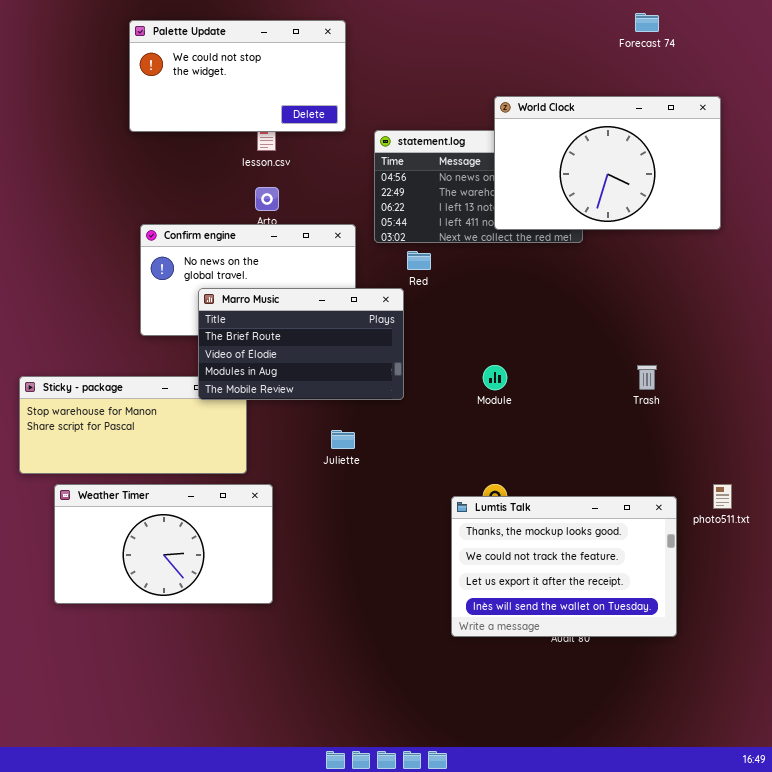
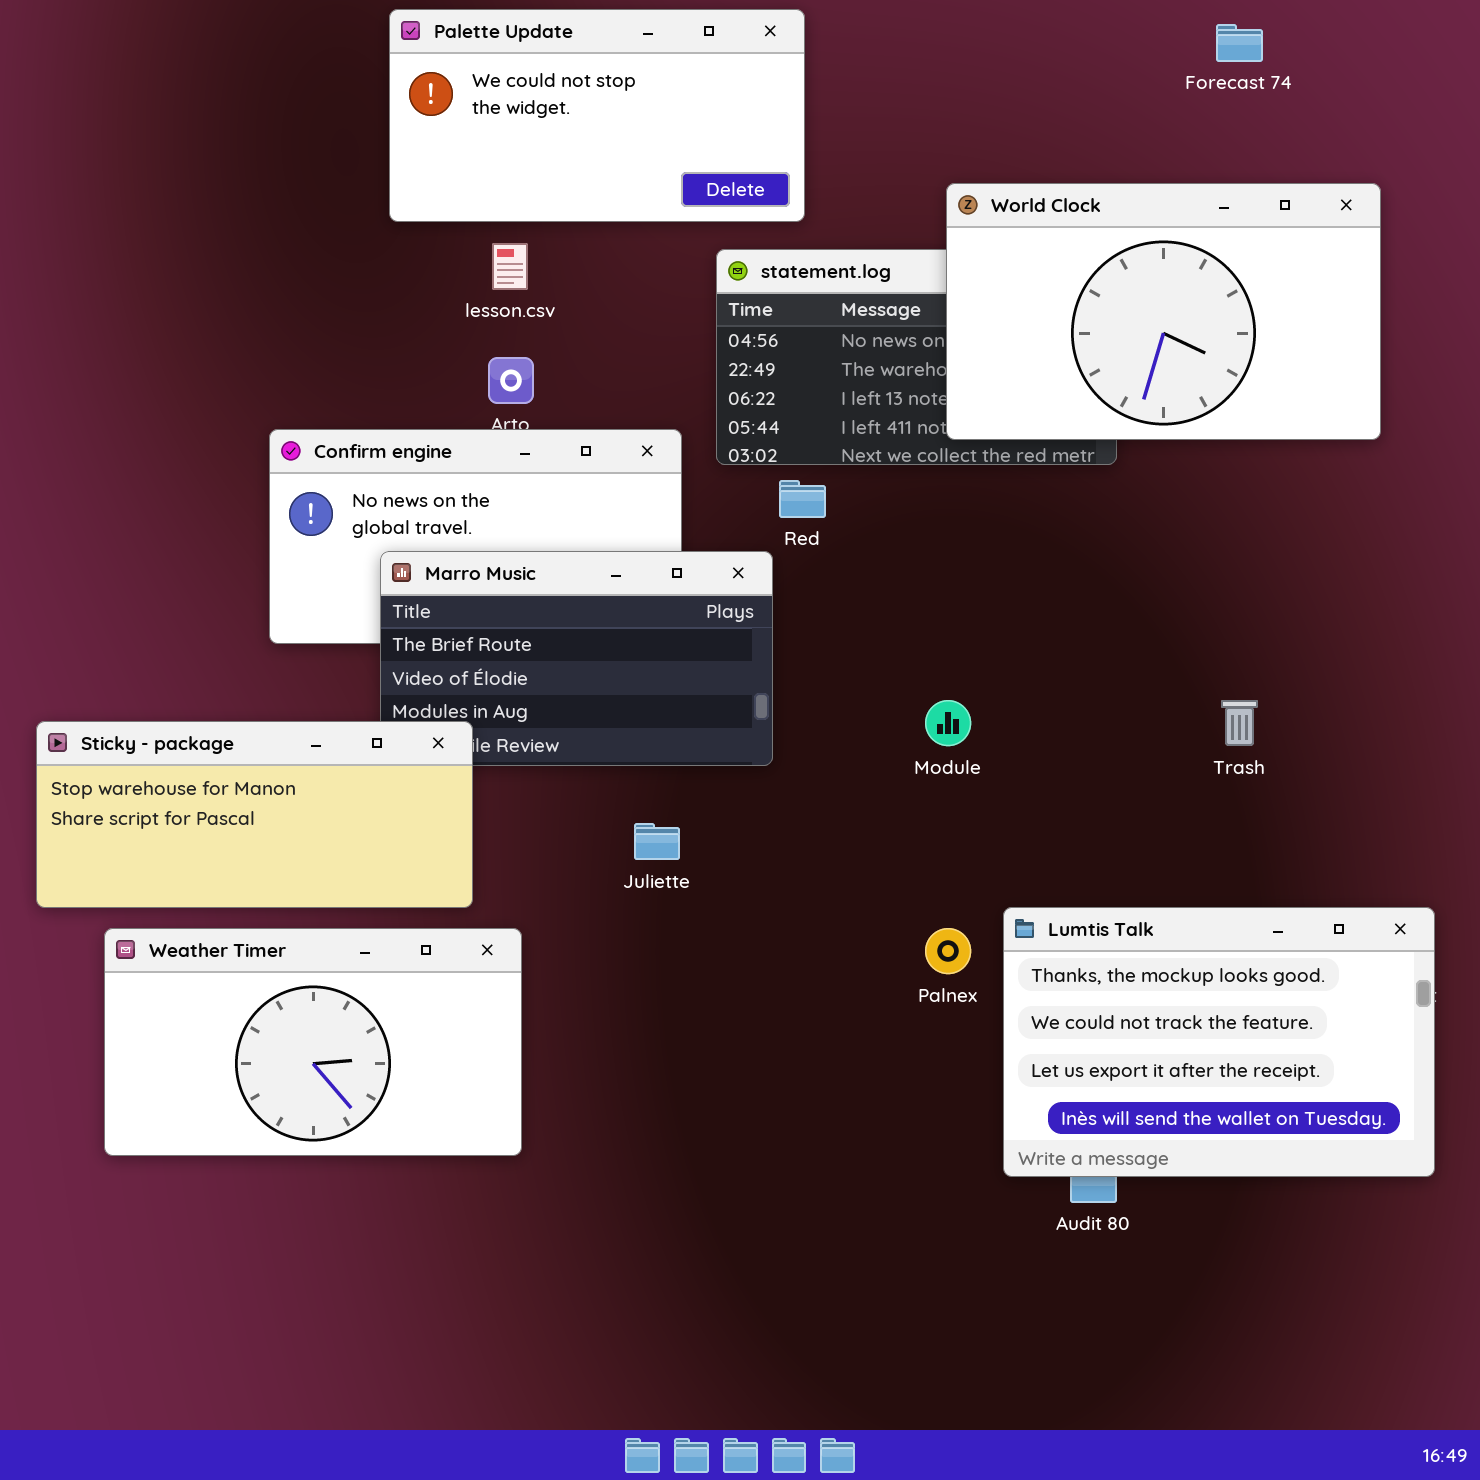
Palette Update: [129,20,346,132] -> [389,9,805,222], moved
Sticky - package: [19,376,247,474] -> [36,721,473,908], raised
Lumtis Talk: [451,496,677,637] -> [1003,907,1435,1177], moved

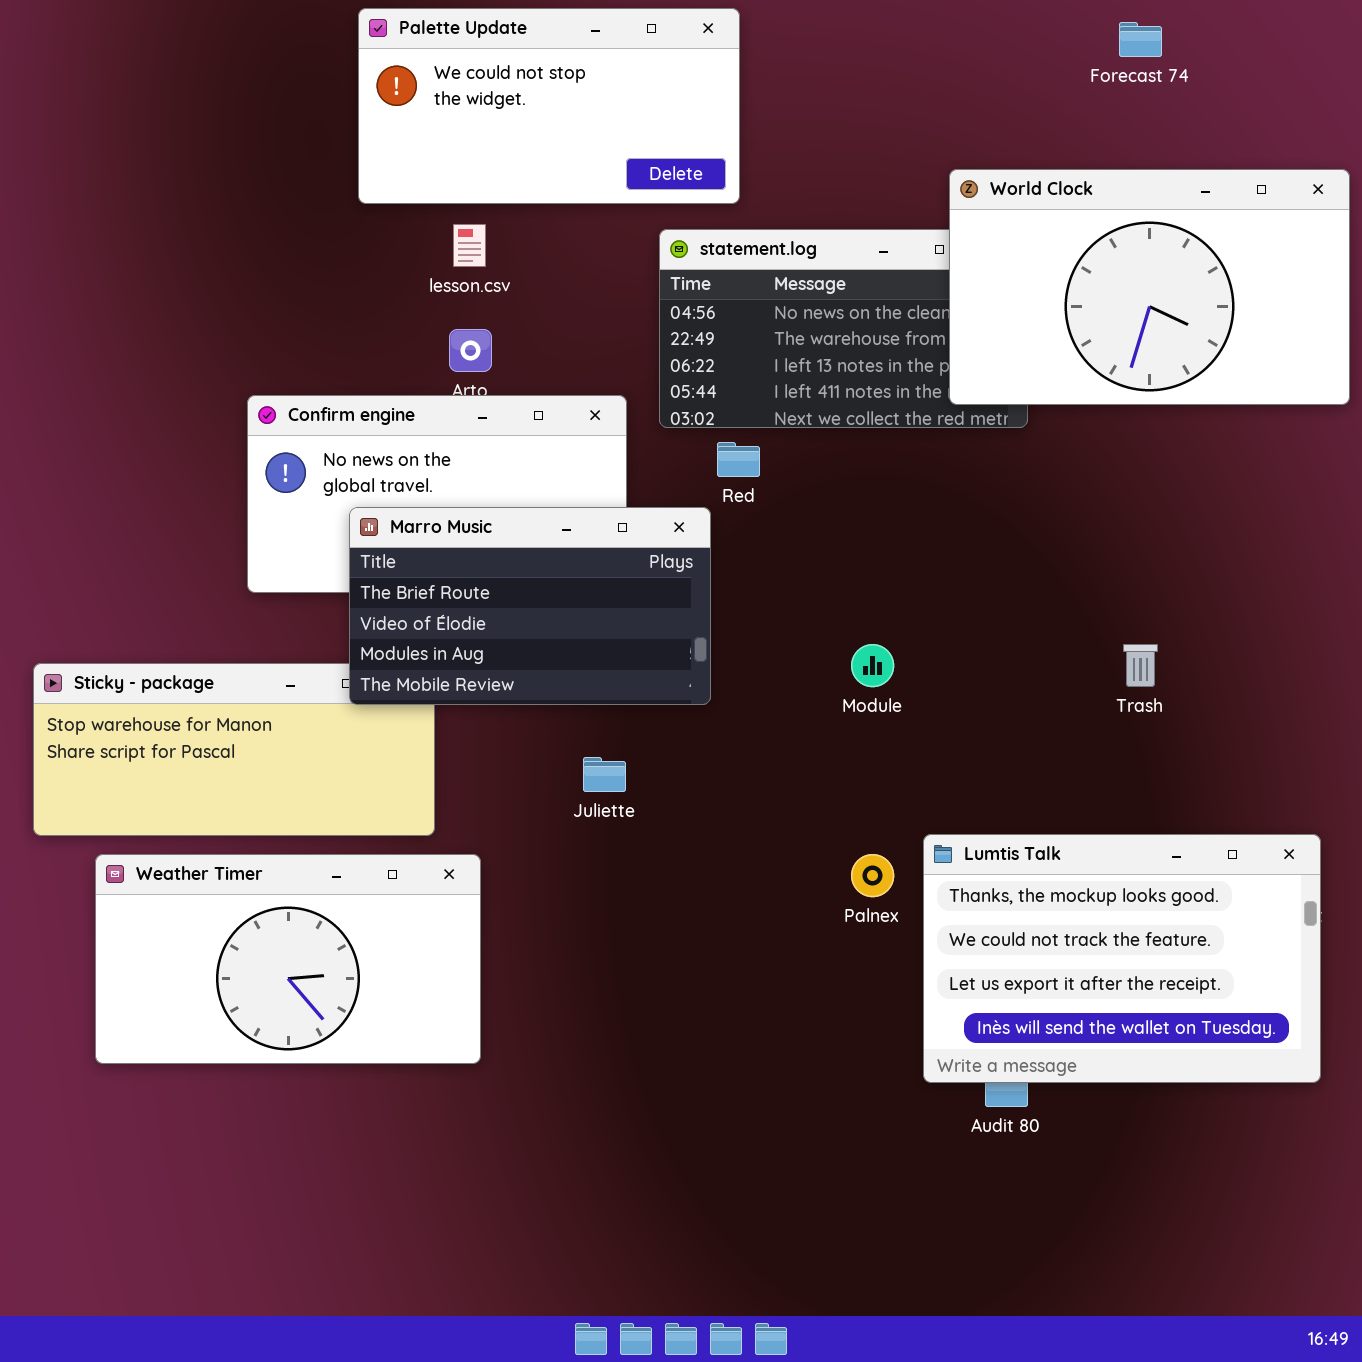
World Clock: [946,183,1381,440] -> [949,169,1350,405], moved
Marro Music: [380,551,773,766] -> [349,507,711,705], raised

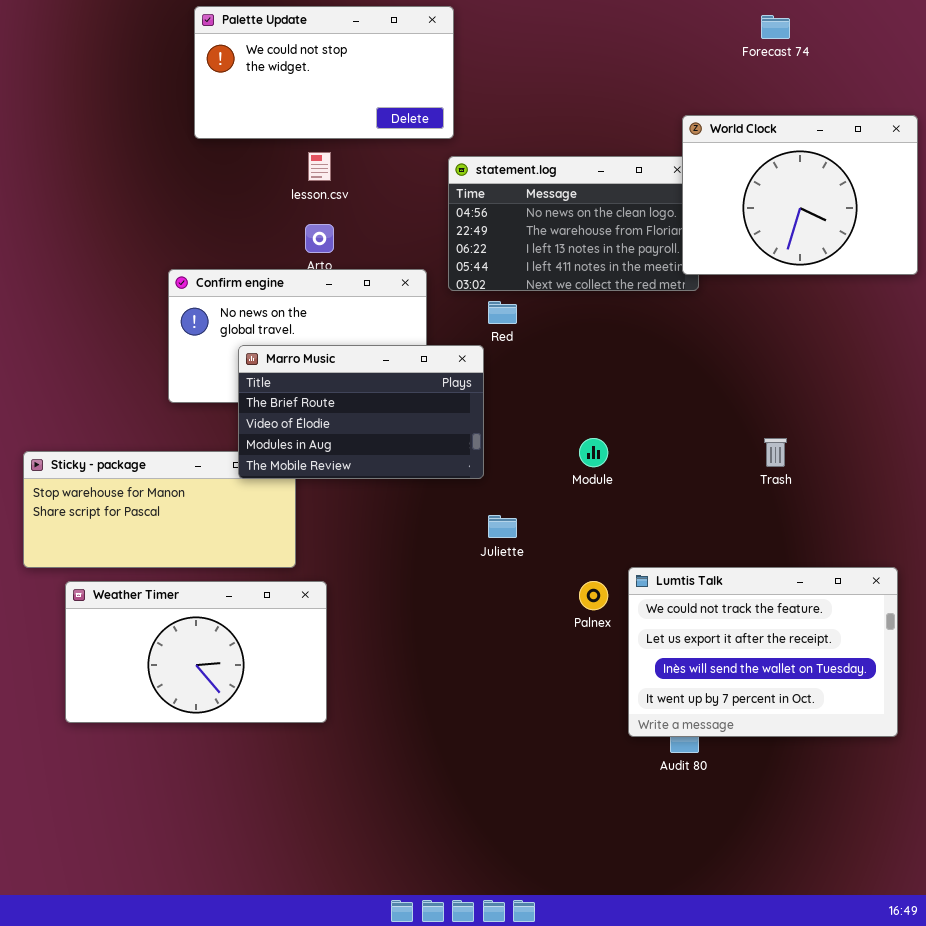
Palette Update: [358,8,740,204] -> [194,6,454,139], moved
World Clock: [949,169,1350,405] -> [682,115,918,275], resized
Juliette: [583,757,626,792] -> [488,515,517,538], moved
Lumtis Talk: [923,834,1321,1083] -> [628,567,898,737], scrolled down 1 row

